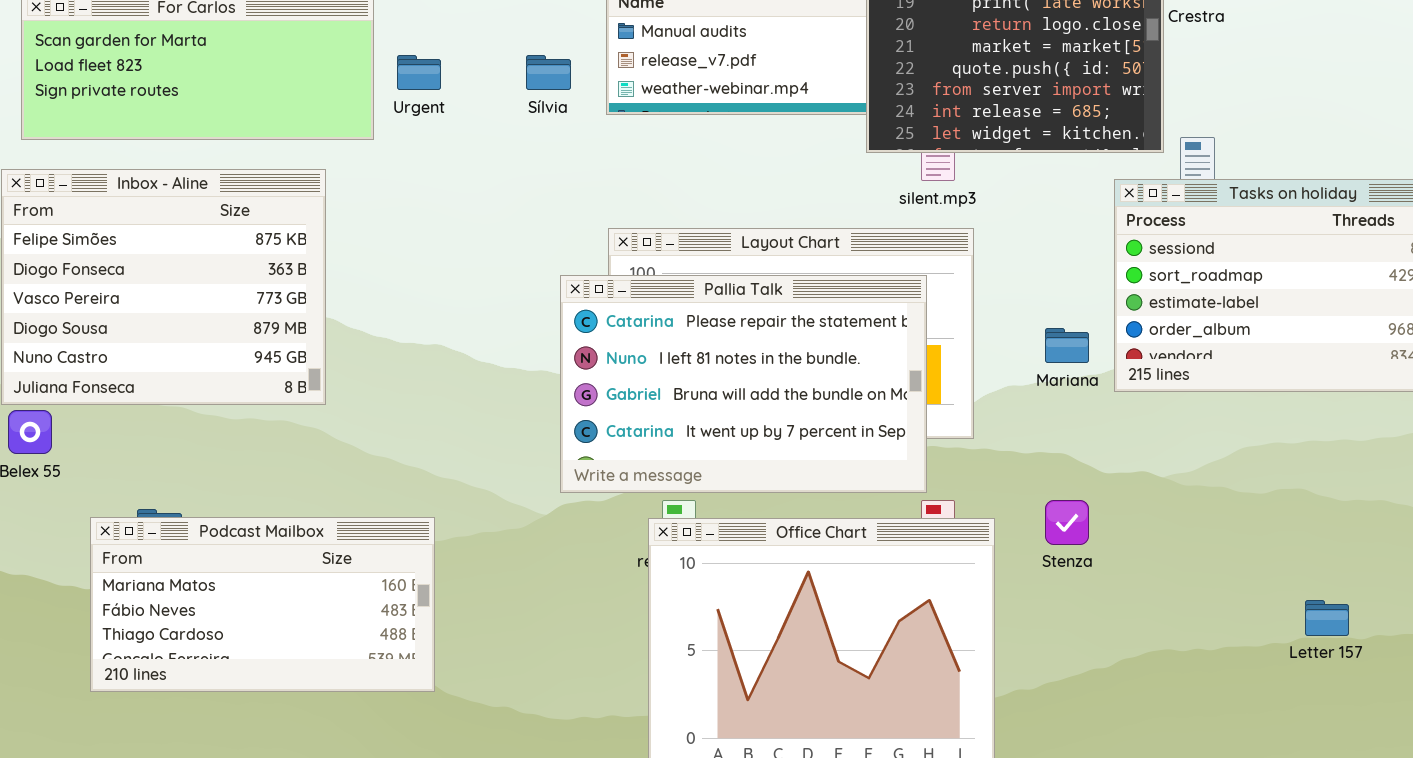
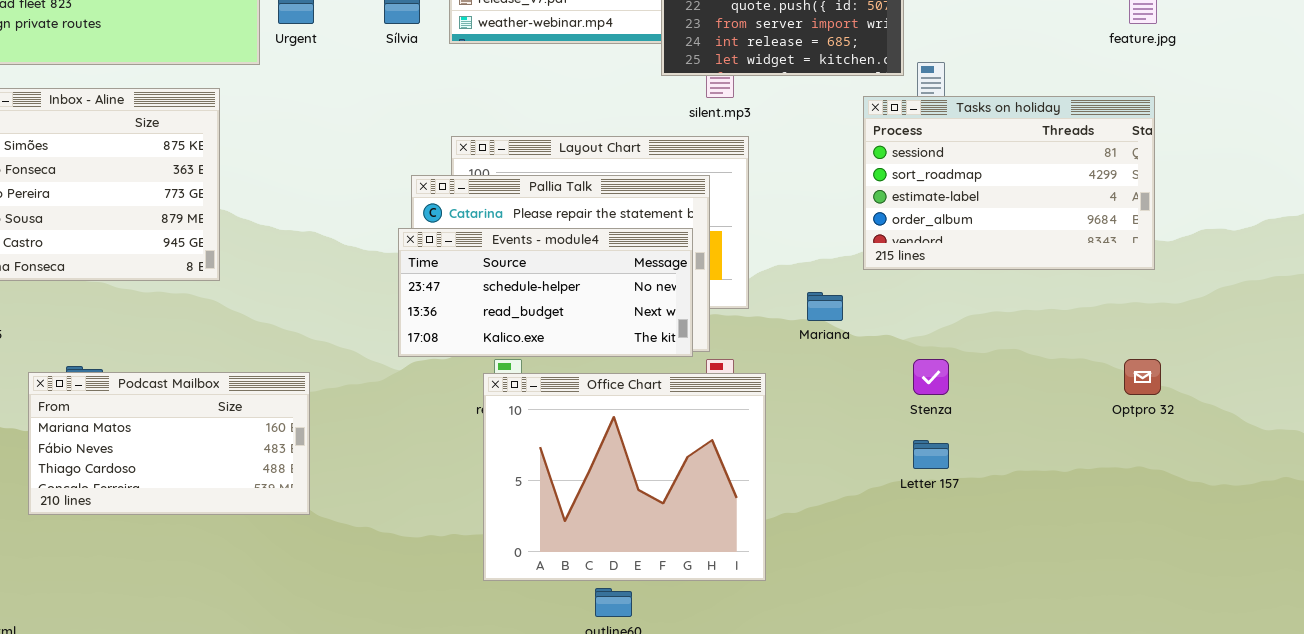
Mariana: [1045,328,1089,363] -> [807,292,843,321], moved
Events - module4: none -> [398,228,693,357], opened
Stenza: [1045,500,1089,545] -> [913,359,949,395], moved
Letter 157: [1305,600,1349,636] -> [913,440,949,469], moved

